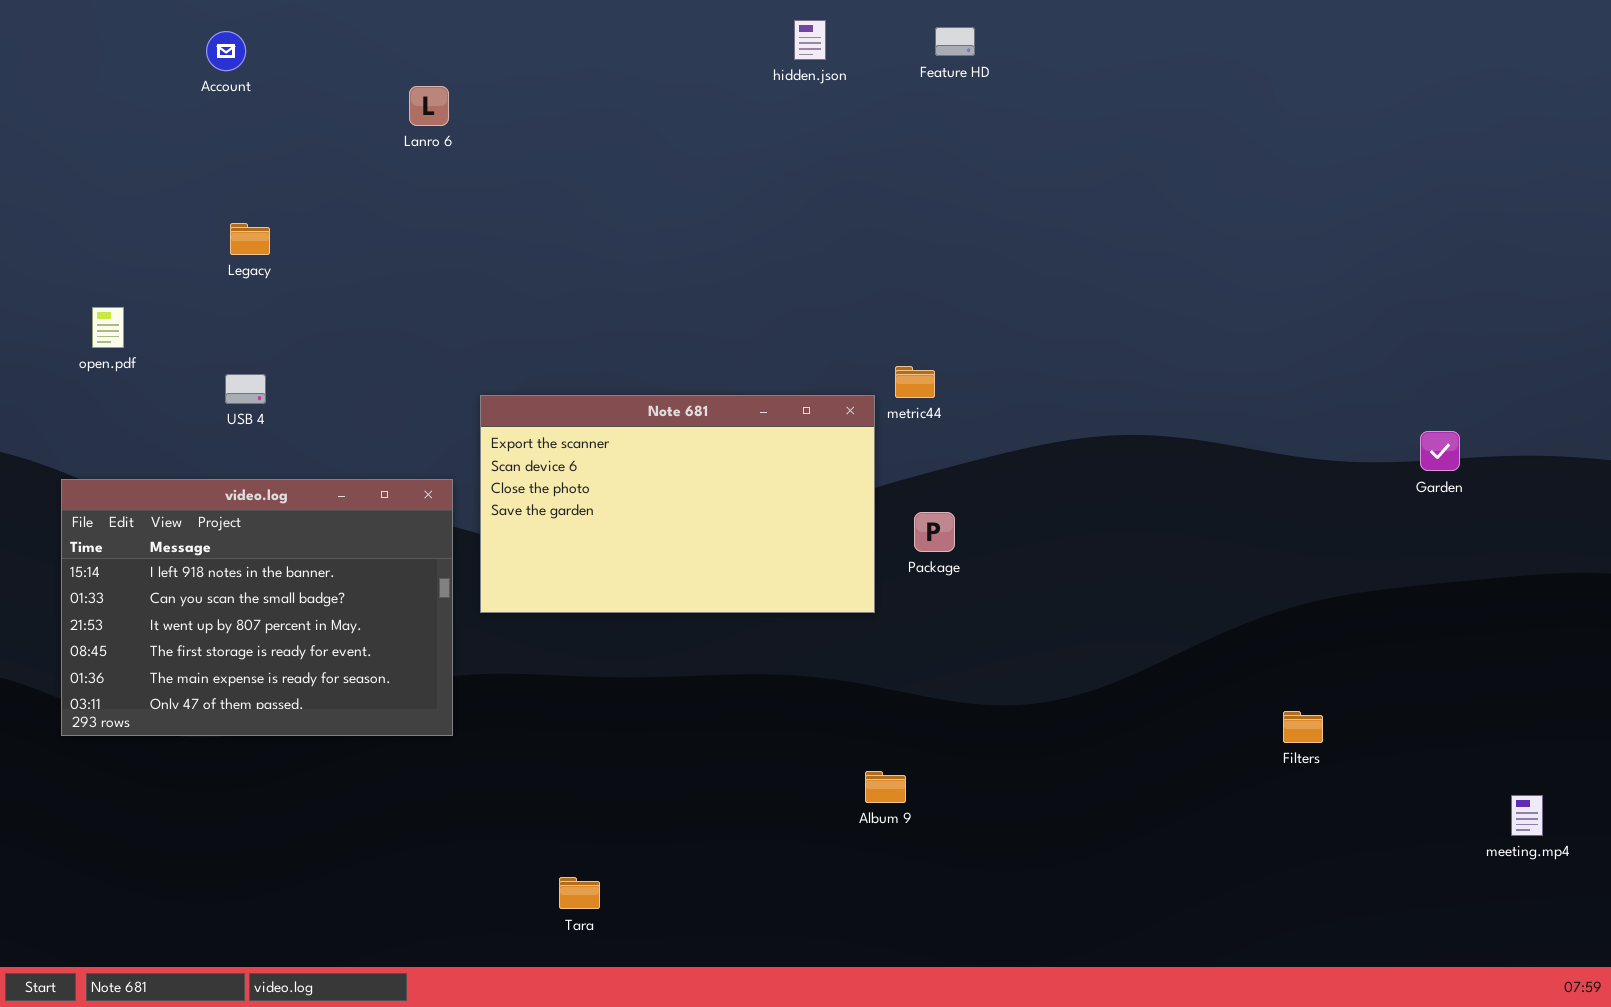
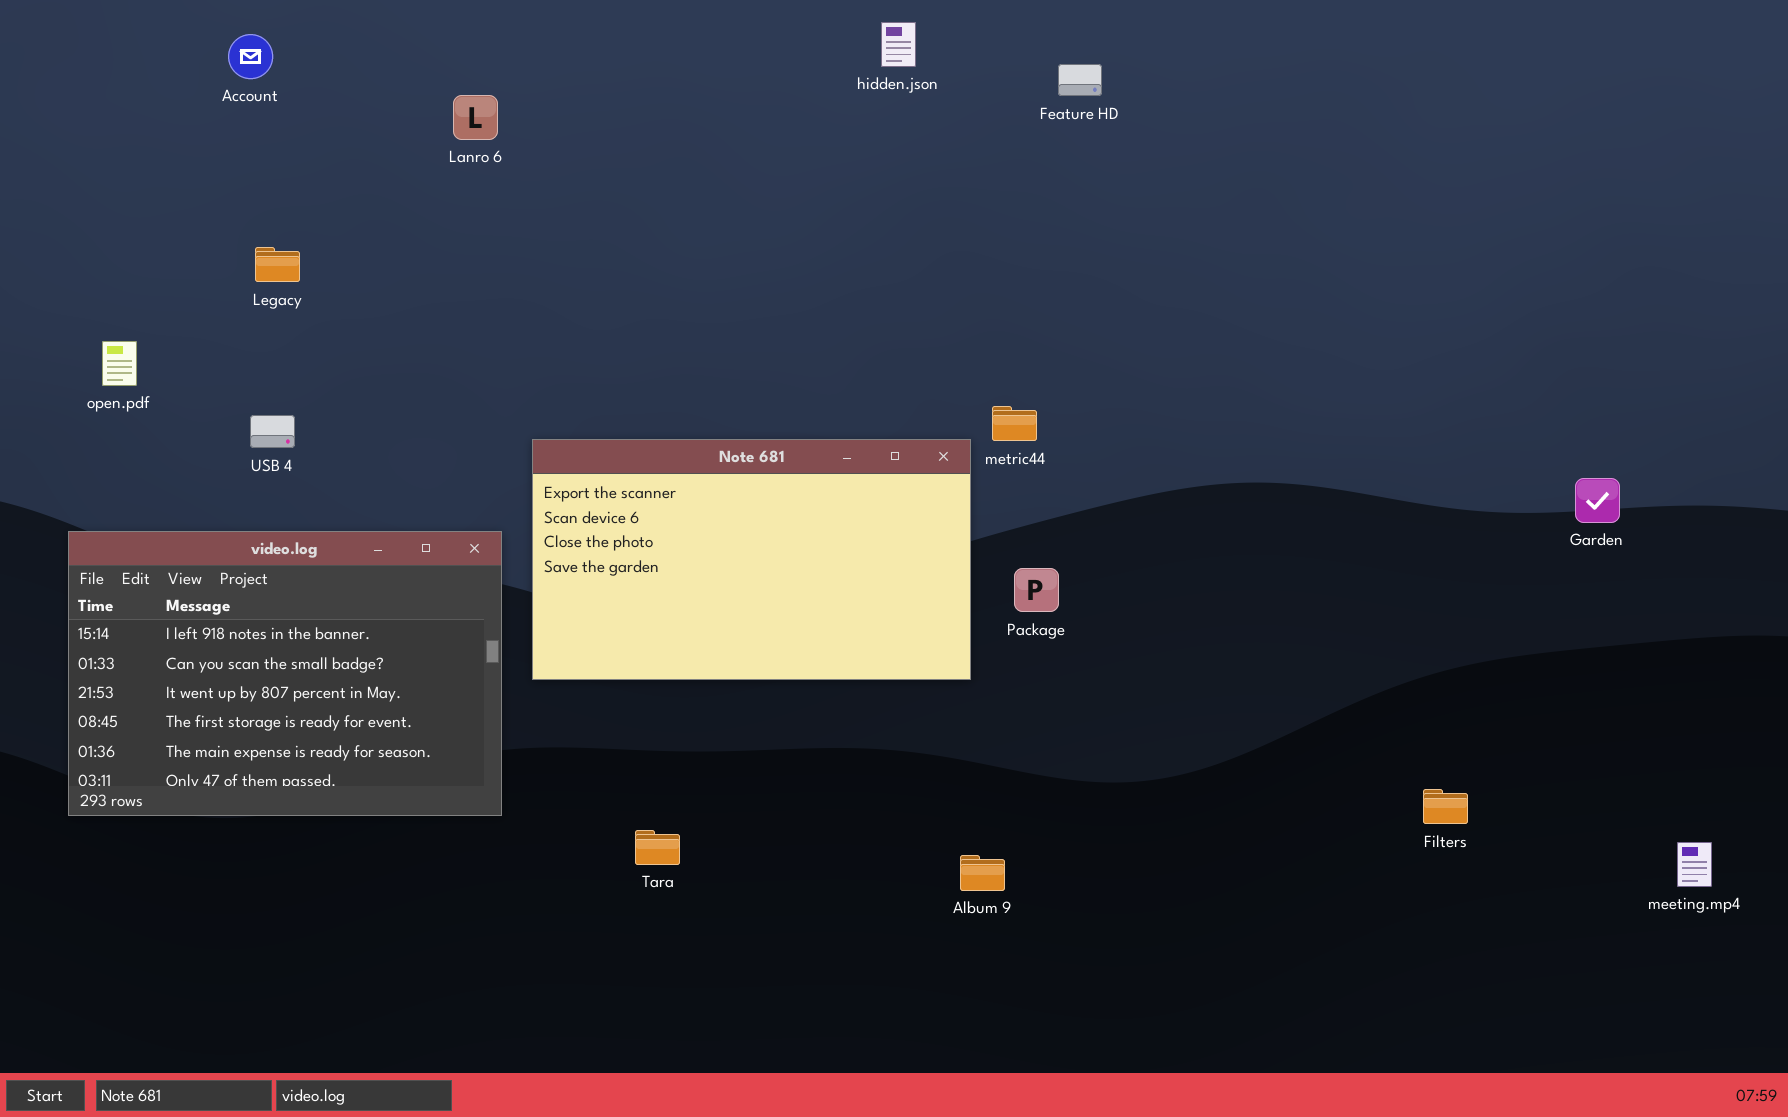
Feature HD: [935,27,975,56] -> [1058,64,1102,96], moved
meeting.mp4: [1511,795,1543,836] -> [1677,842,1712,887], moved
Tara: [559,877,600,909] -> [635,830,680,865], moved

